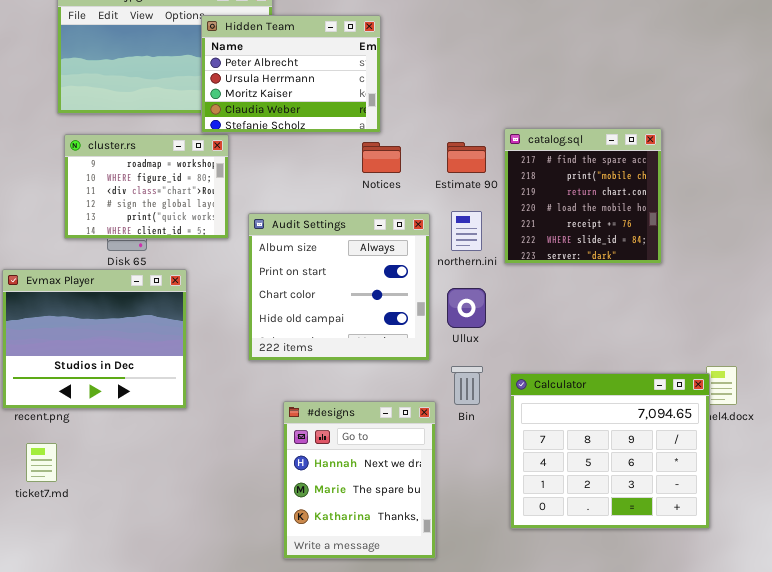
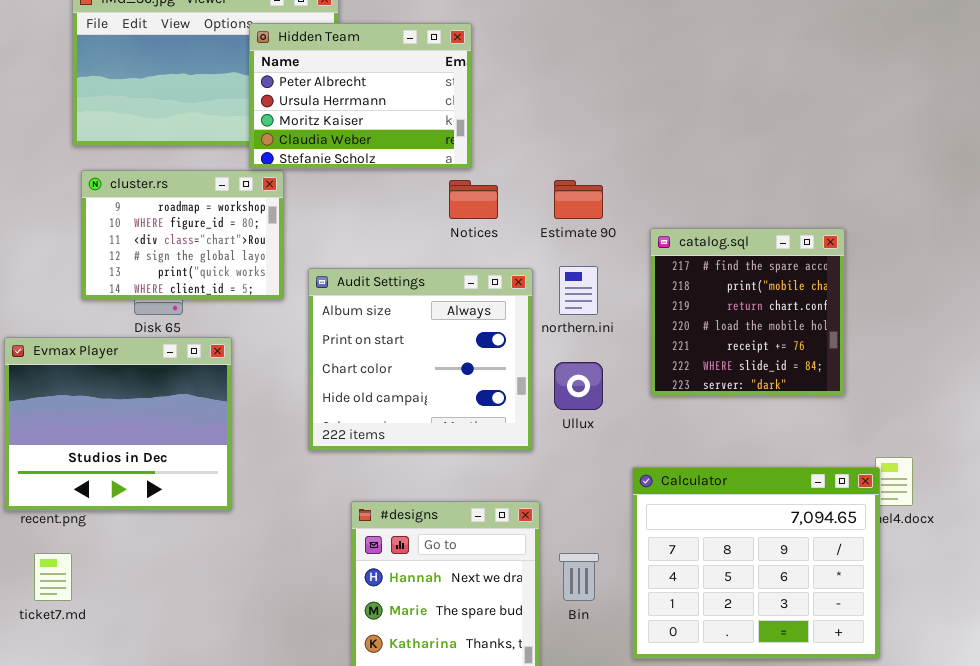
catalog.sql: [504,128,662,264] -> [650,228,845,396], moved
Bin: [451,366,483,405] -> [559,553,599,601], moved

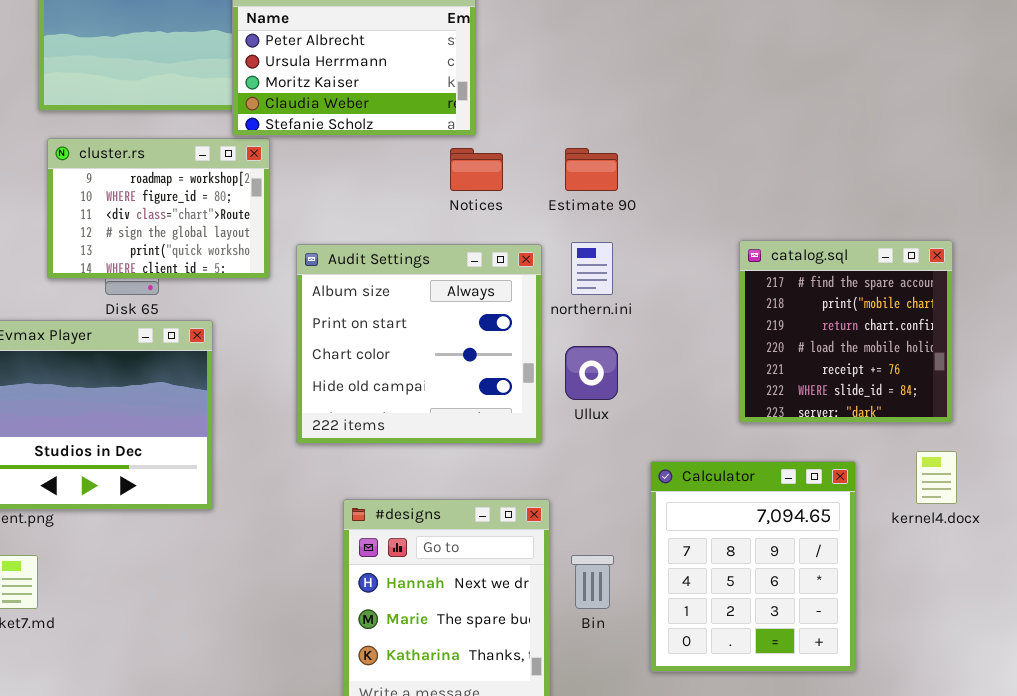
catalog.sql: [650,228,845,396] -> [739,240,953,423], moved
Calculator: [632,467,880,659] -> [650,461,856,672], resized

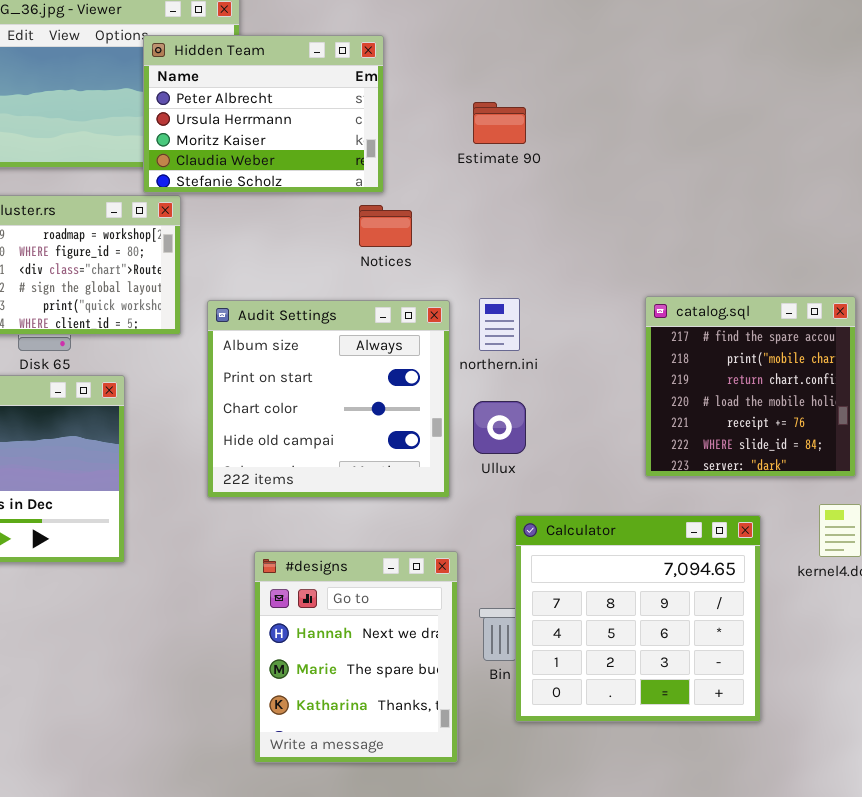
Estimate 90: [565,148,618,191] -> [473,102,526,144], moved
Calculator: [650,461,856,672] -> [515,515,761,722], resized

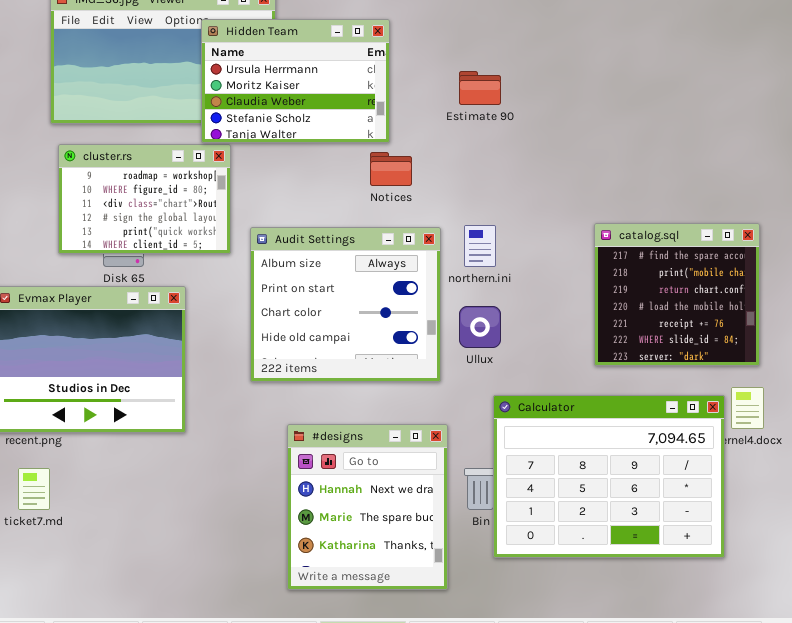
Hidden Team: [143,35,384,193] -> [201,19,390,143], scrolled down 1 row
Calculator: [515,515,761,722] -> [493,395,725,558], resized

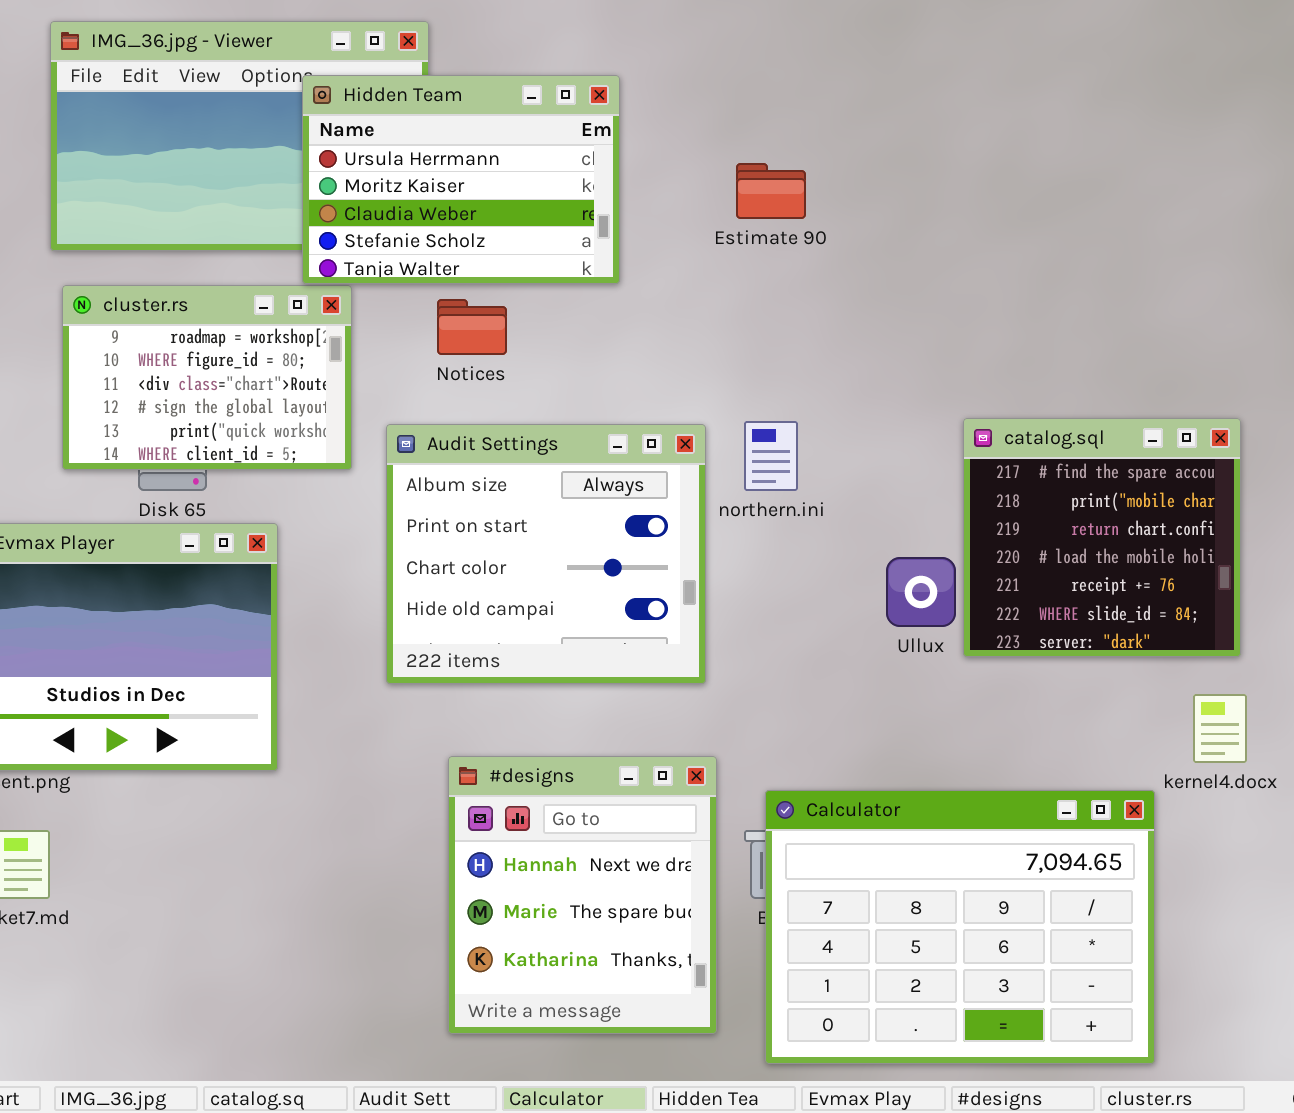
Notices: [370,152,412,186] -> [437,299,507,355], moved
Ullux: [459,306,501,348] -> [886,557,956,627], moved
Calculator: [493,395,725,558] -> [765,790,1155,1064], moved

